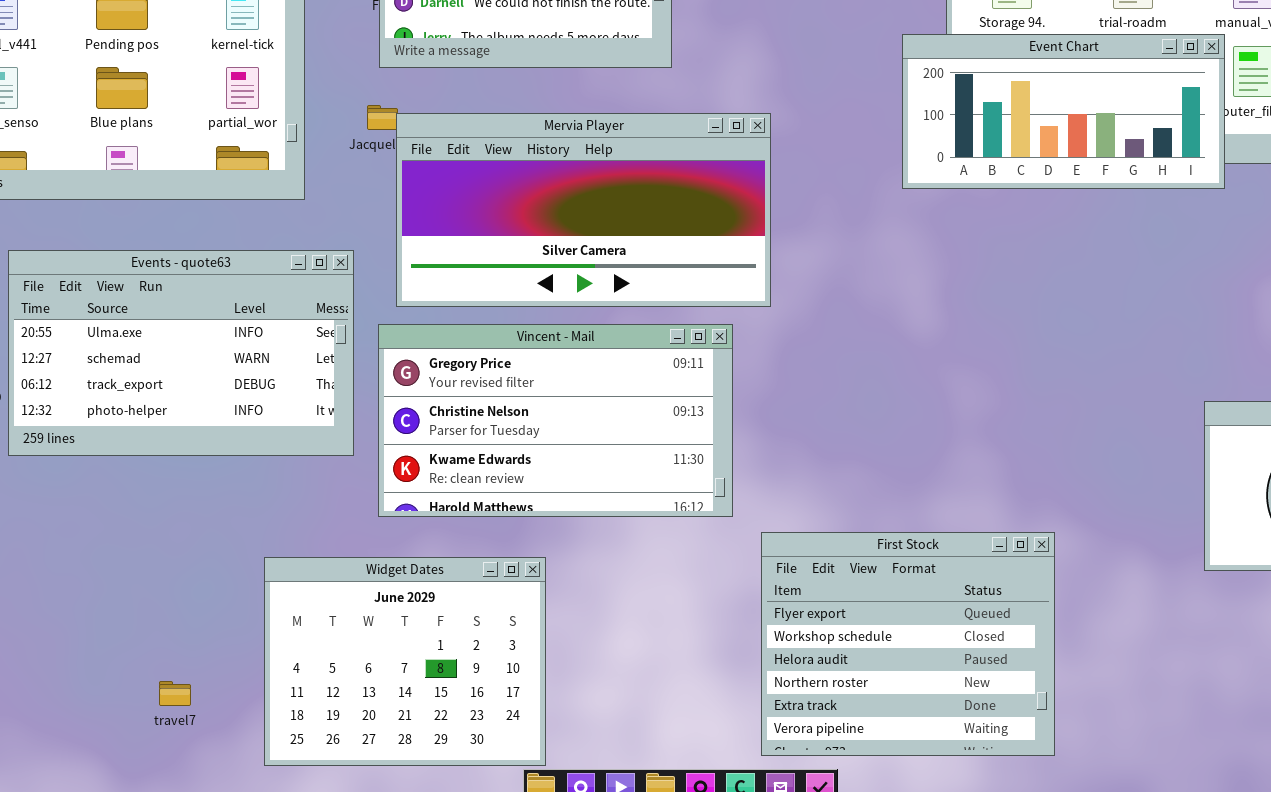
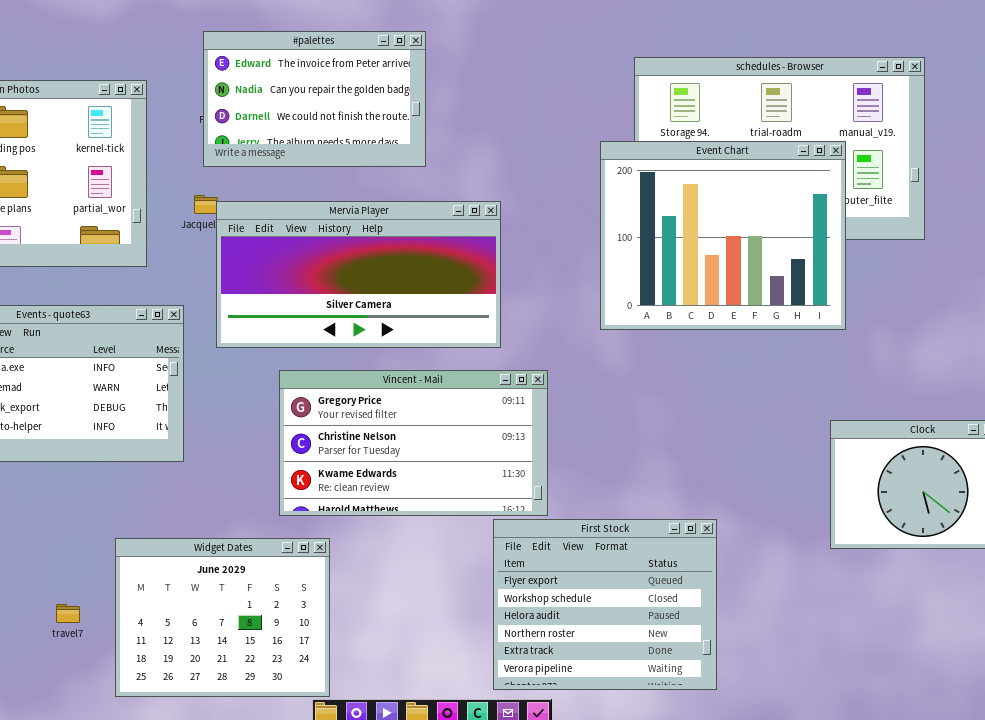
Event Chart: [902,34,1225,189] -> [600,141,846,330], resized
Vincent - Mail: [378,324,733,517] -> [279,370,548,516], moved
travel7: [159,681,191,706] -> [56,604,80,623], moved

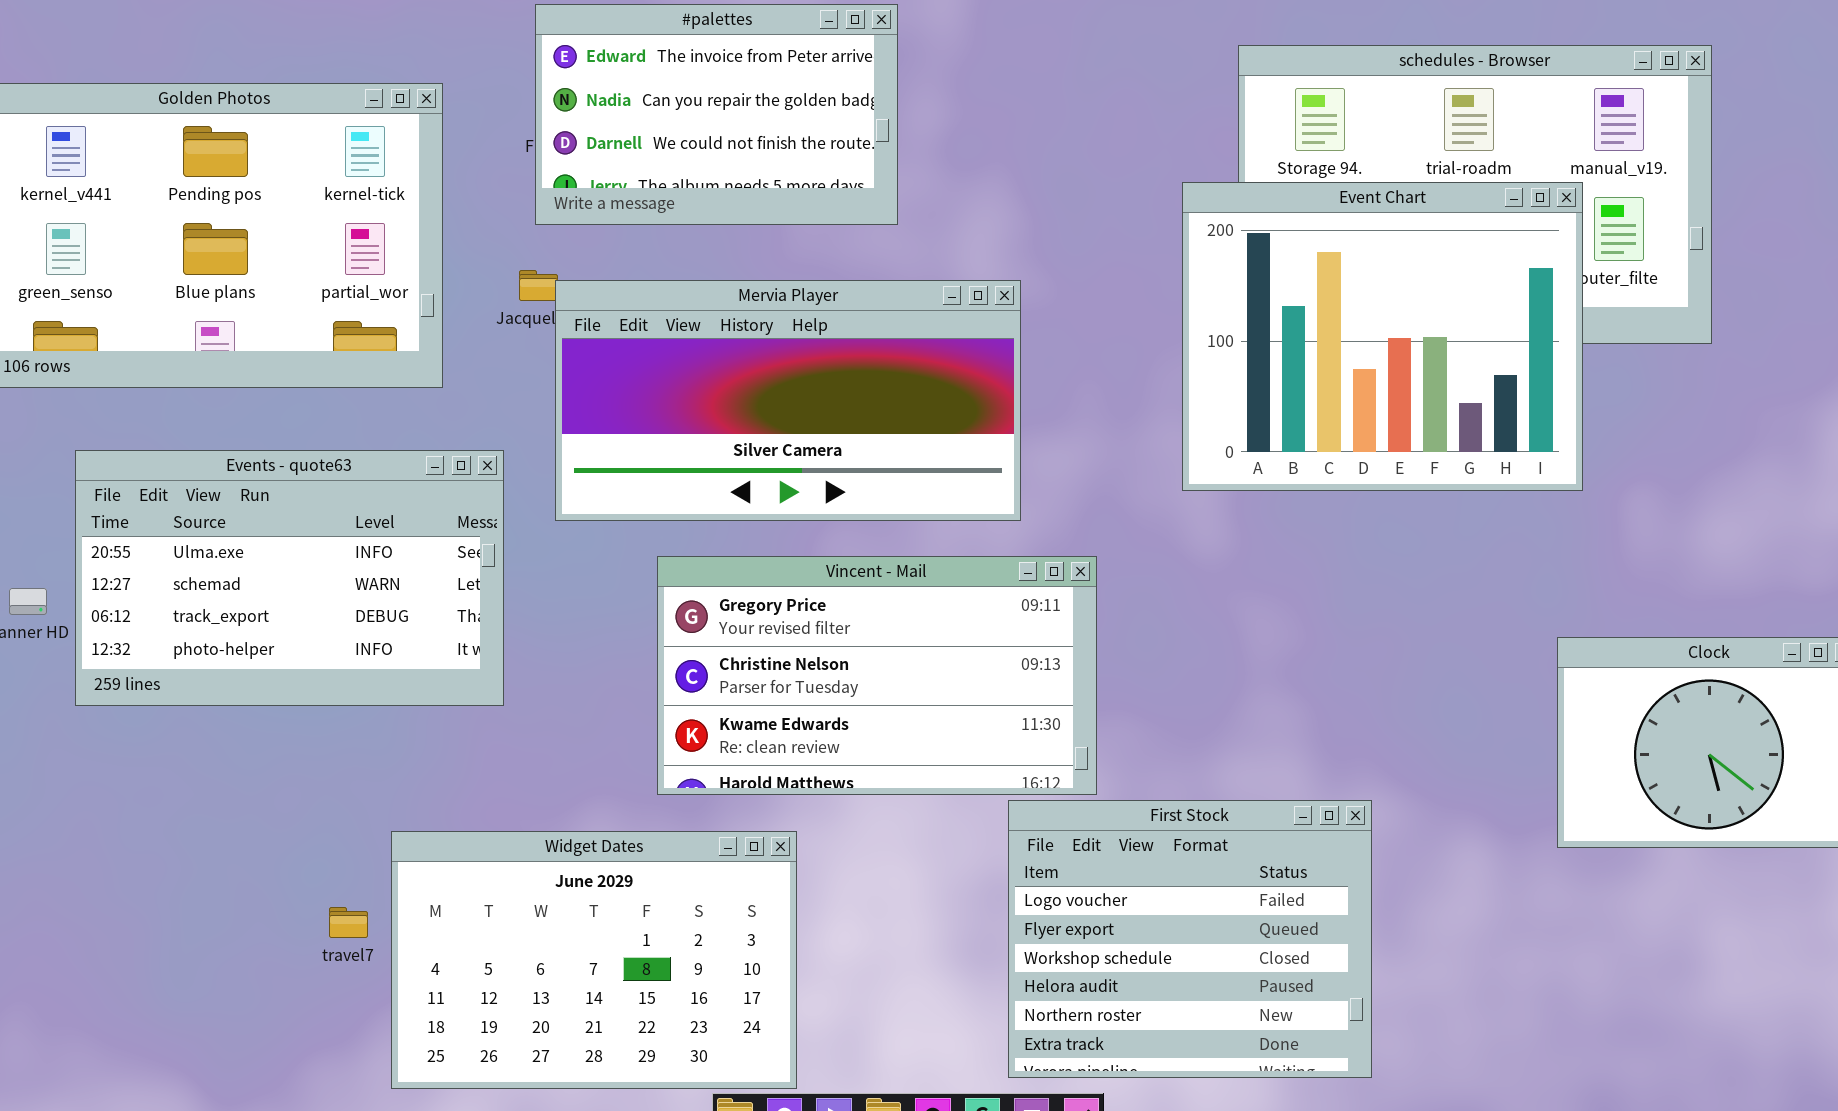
First Stock: [493,519,717,690] -> [1008,800,1372,1078], scrolled up 1 row
Widget Dates: [115,538,330,697] -> [391,831,797,1089], resized
travel7: [56,604,80,623] -> [329,907,368,938], moved

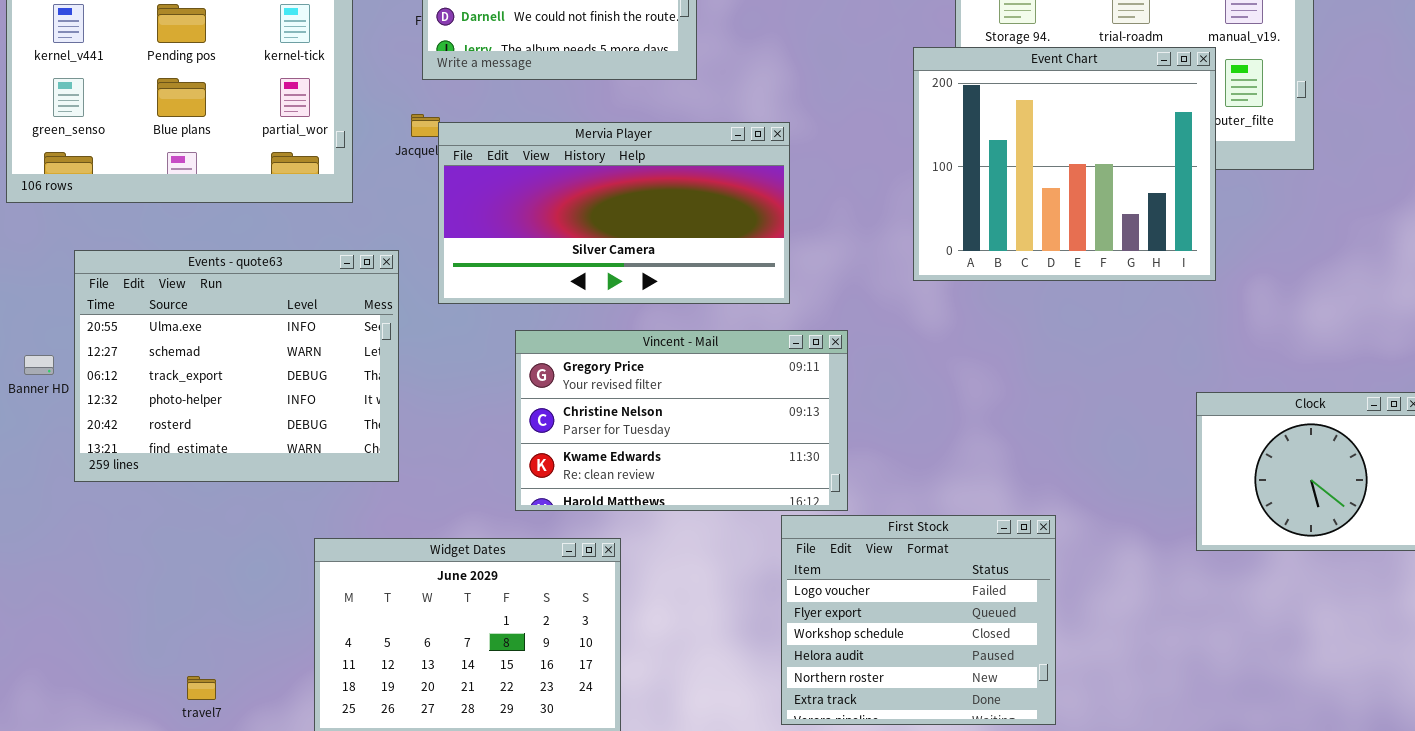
Events - quote63: [75,450,504,706] -> [74,250,399,482], resized
travel7: [329,907,368,938] -> [187,676,216,700], moved

